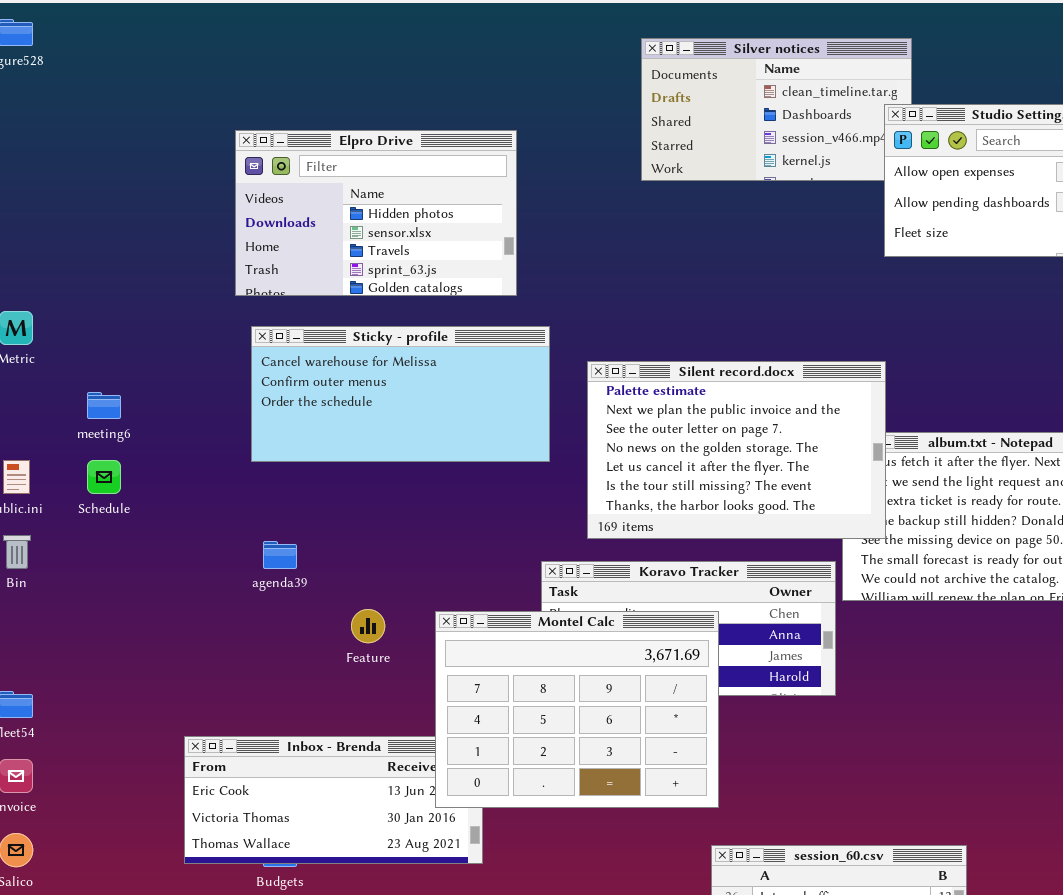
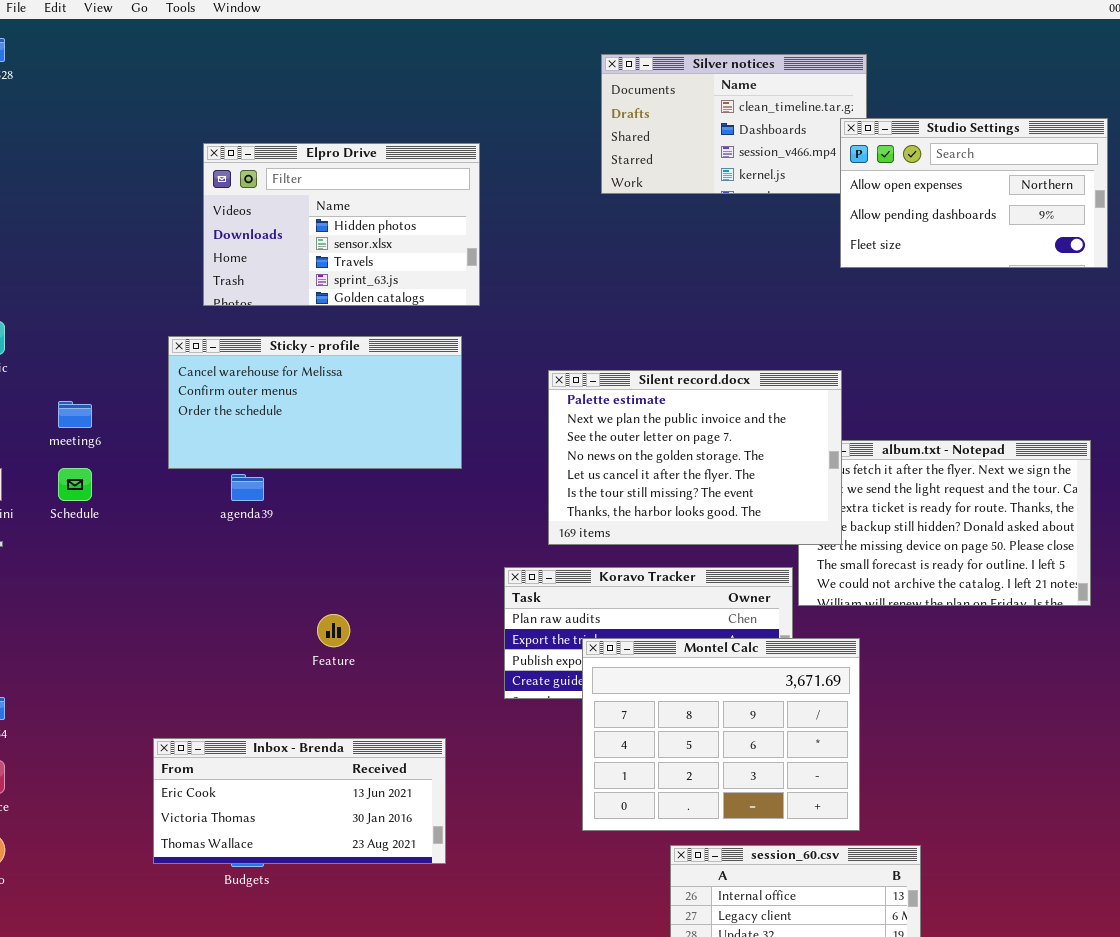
Sticky - profile: [251,326,550,462] -> [168,336,462,469], moved
agenda39: [263,541,297,569] -> [231,474,264,501], moved
Montel Calc: [435,611,719,808] -> [582,638,860,831], moved

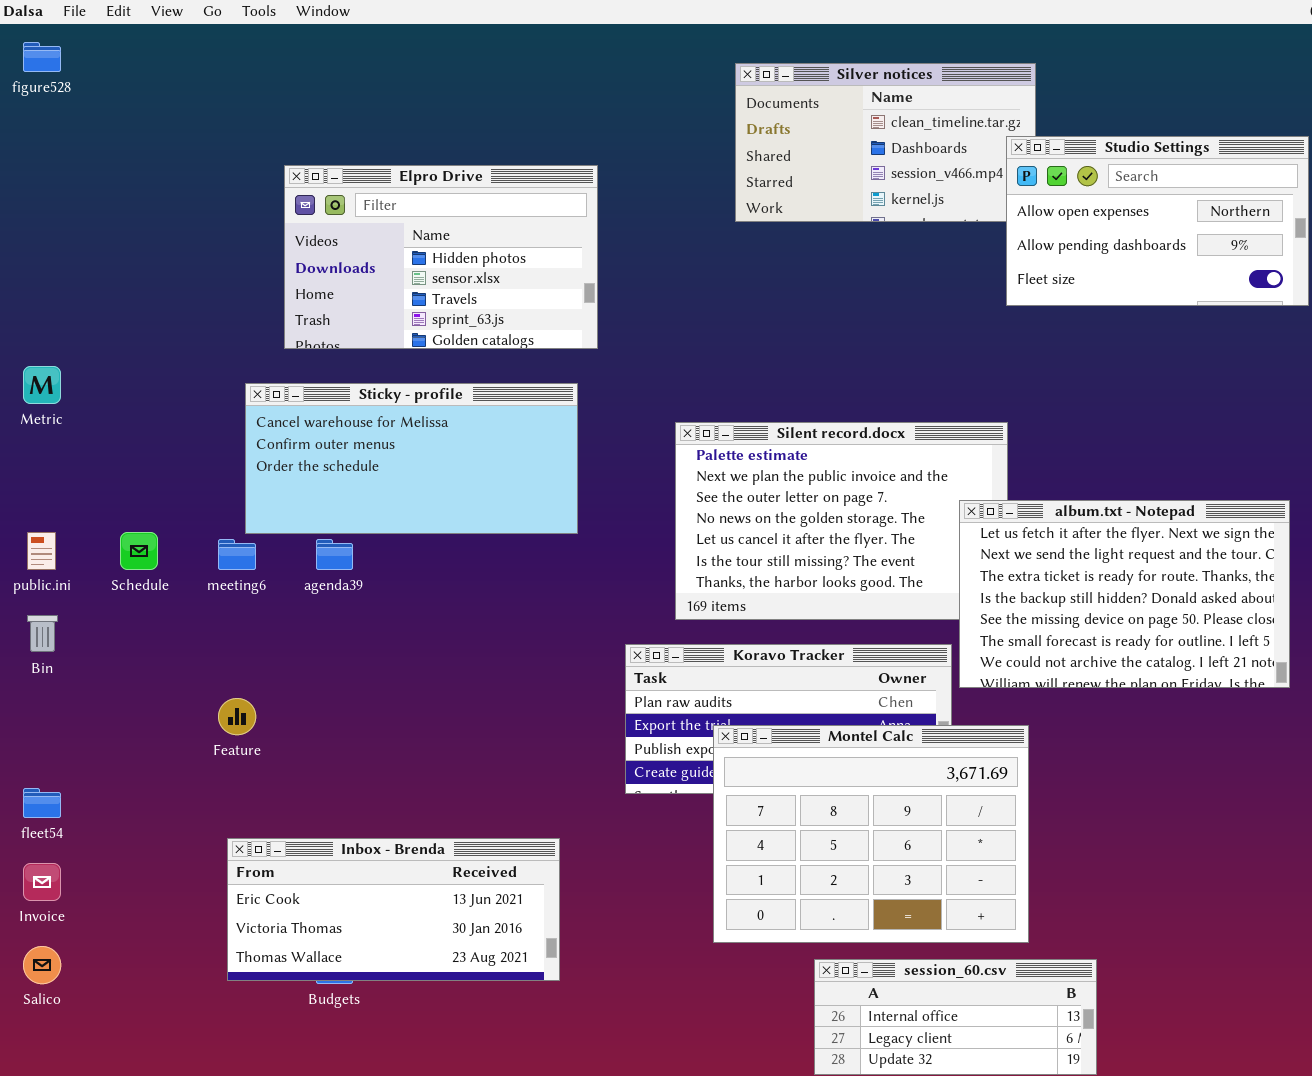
meeting6: [58,401,92,428] -> [218,539,256,570], moved
album.txt - Notepad: [798,440,1091,606] -> [959,500,1290,688], raised
Feature: [317,614,350,647] -> [218,698,256,735], moved

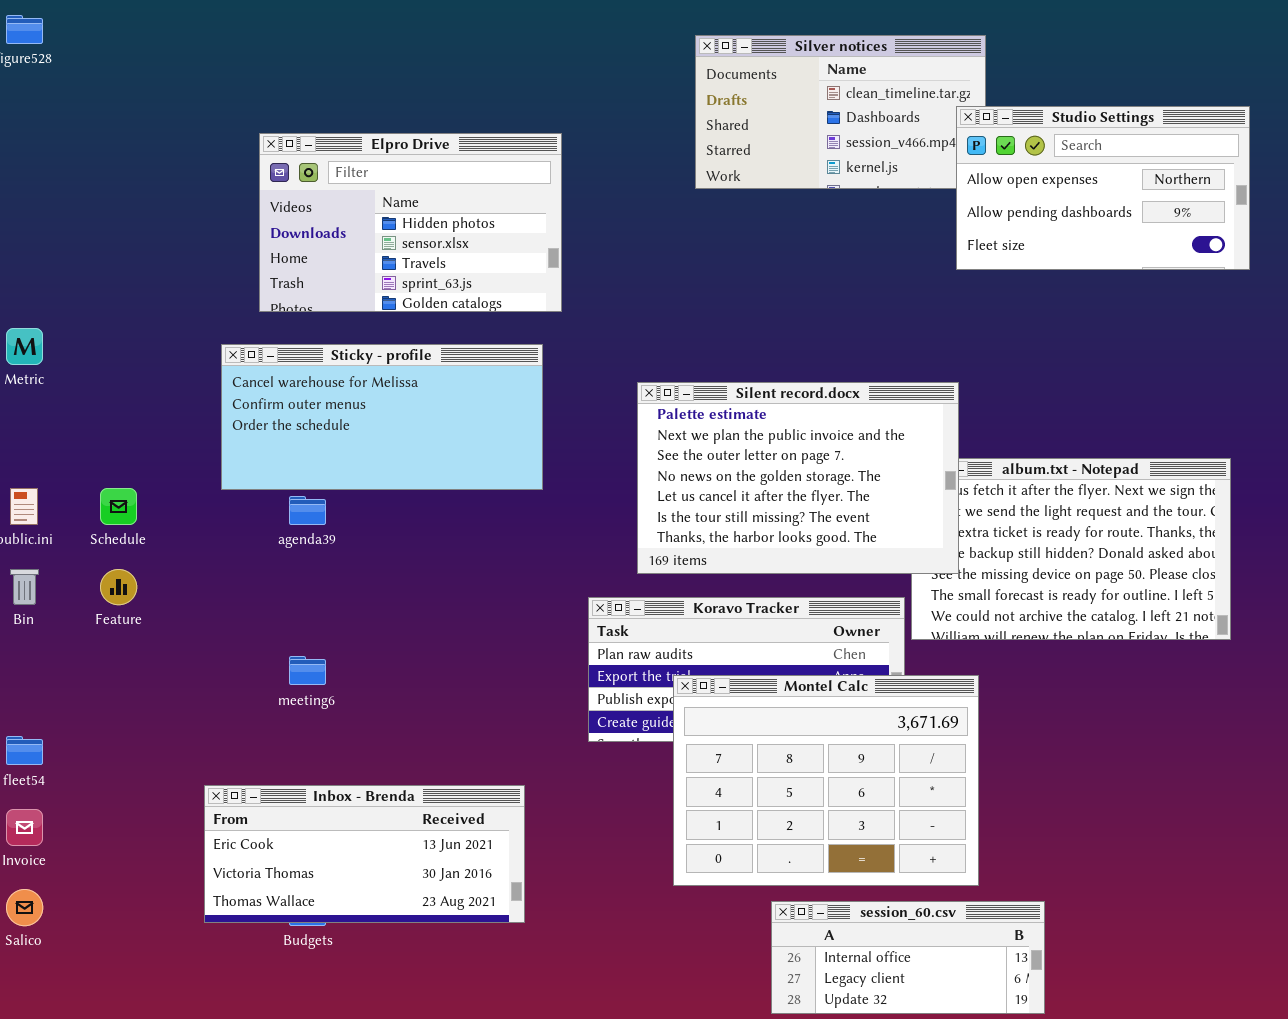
Silent record.docx: [675,422,1008,620] -> [637,382,959,574], raised
meeting6: [218,539,256,570] -> [289,656,326,685], moved
Feature: [218,698,256,735] -> [100,569,137,605], moved

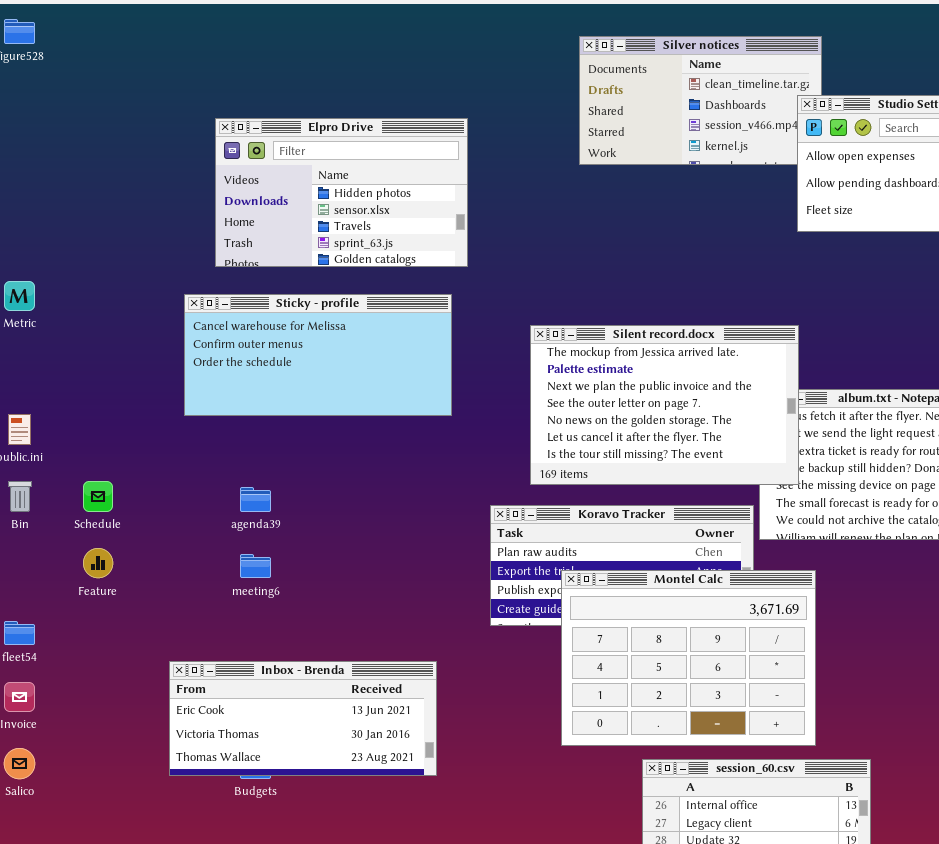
Silent record.docx: [637,382,959,574] -> [530,325,799,485], scrolled up 1 row
Schedule: [100,488,137,525] -> [83,481,113,512], moved
agenda39: [289,496,326,525] -> [240,487,271,512], moved
Feature: [100,569,137,605] -> [83,548,113,578], moved

